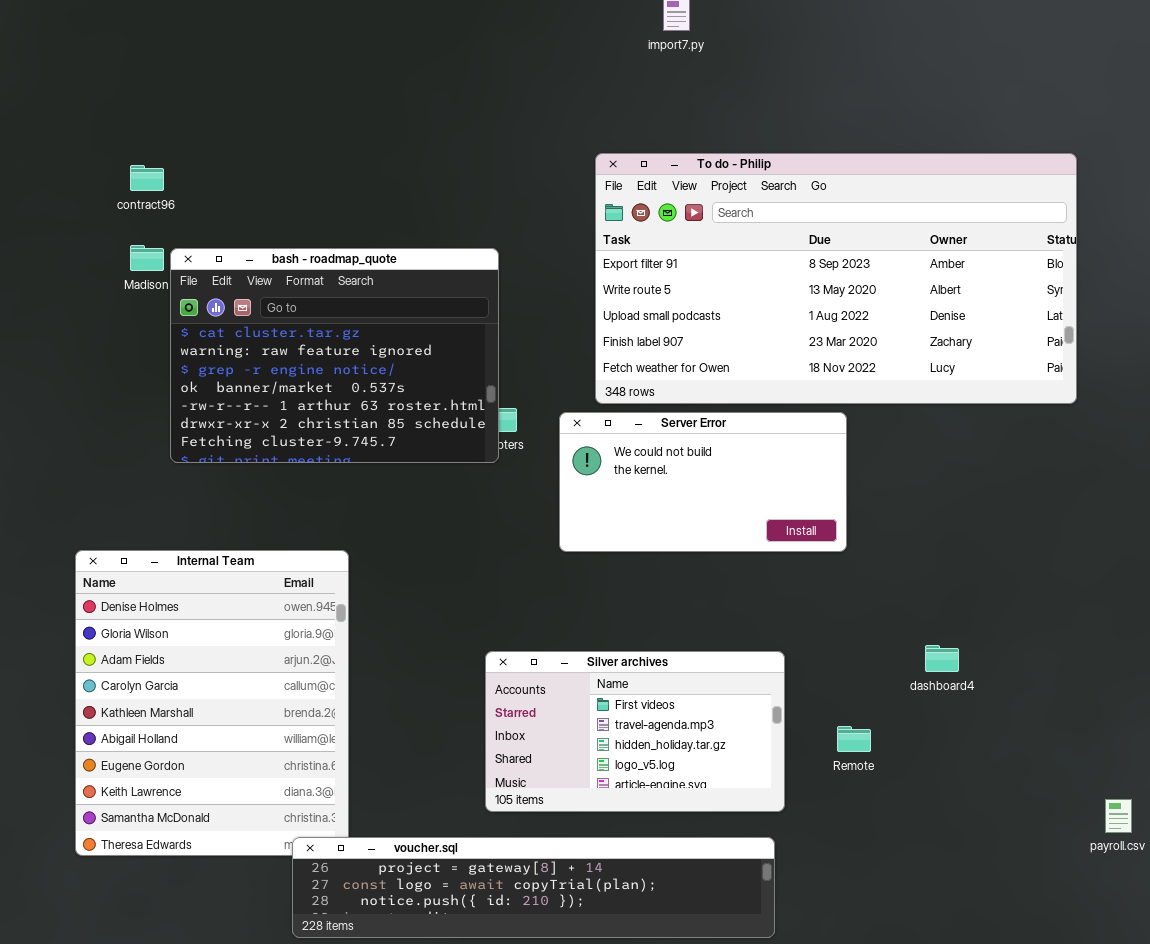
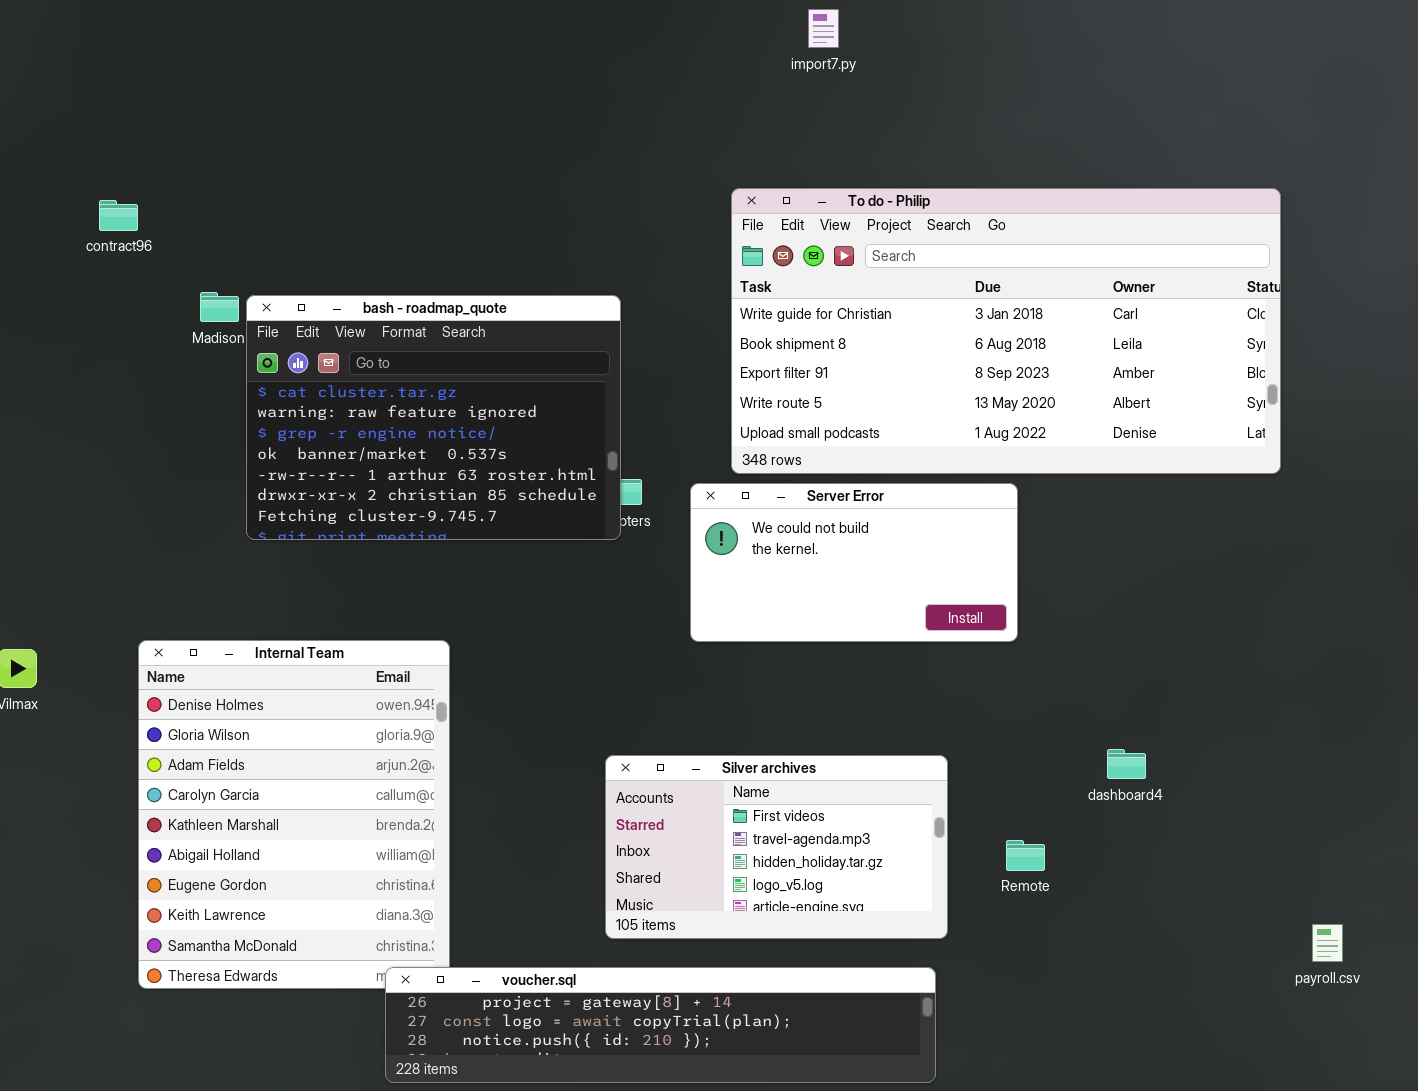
To do - Philip: [595,153,1077,404] -> [731,188,1281,474], scrolled up 2 rows
contract96: [130,165,164,191] -> [99,200,138,231], moved

